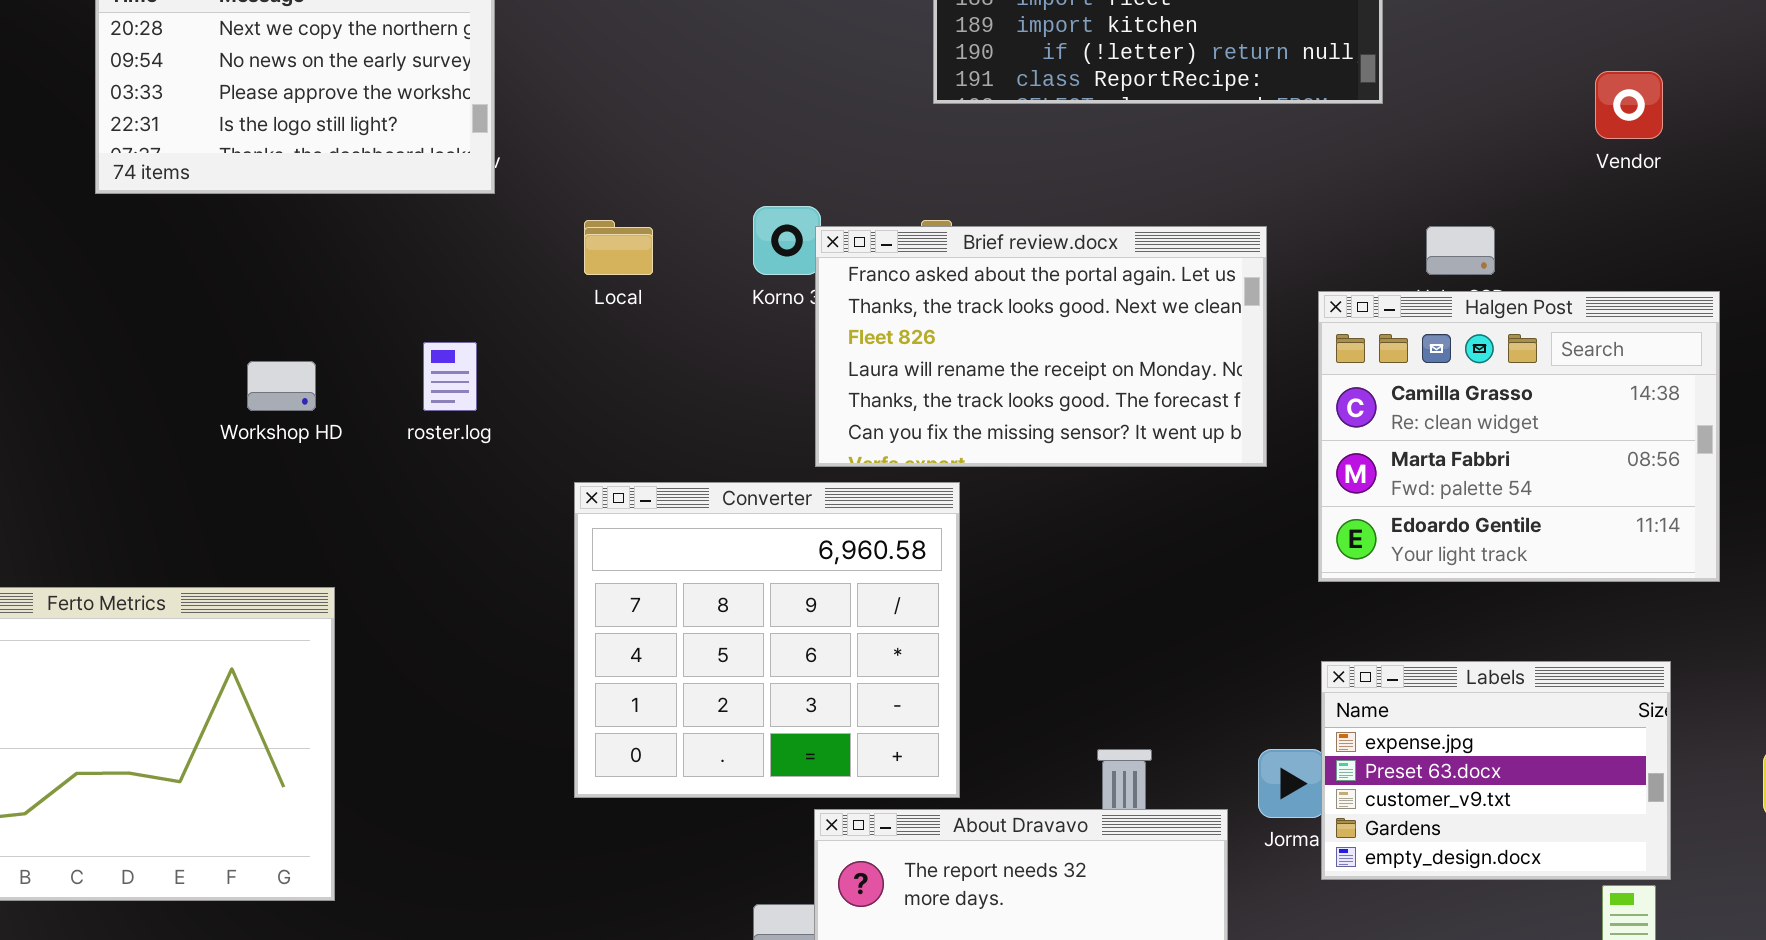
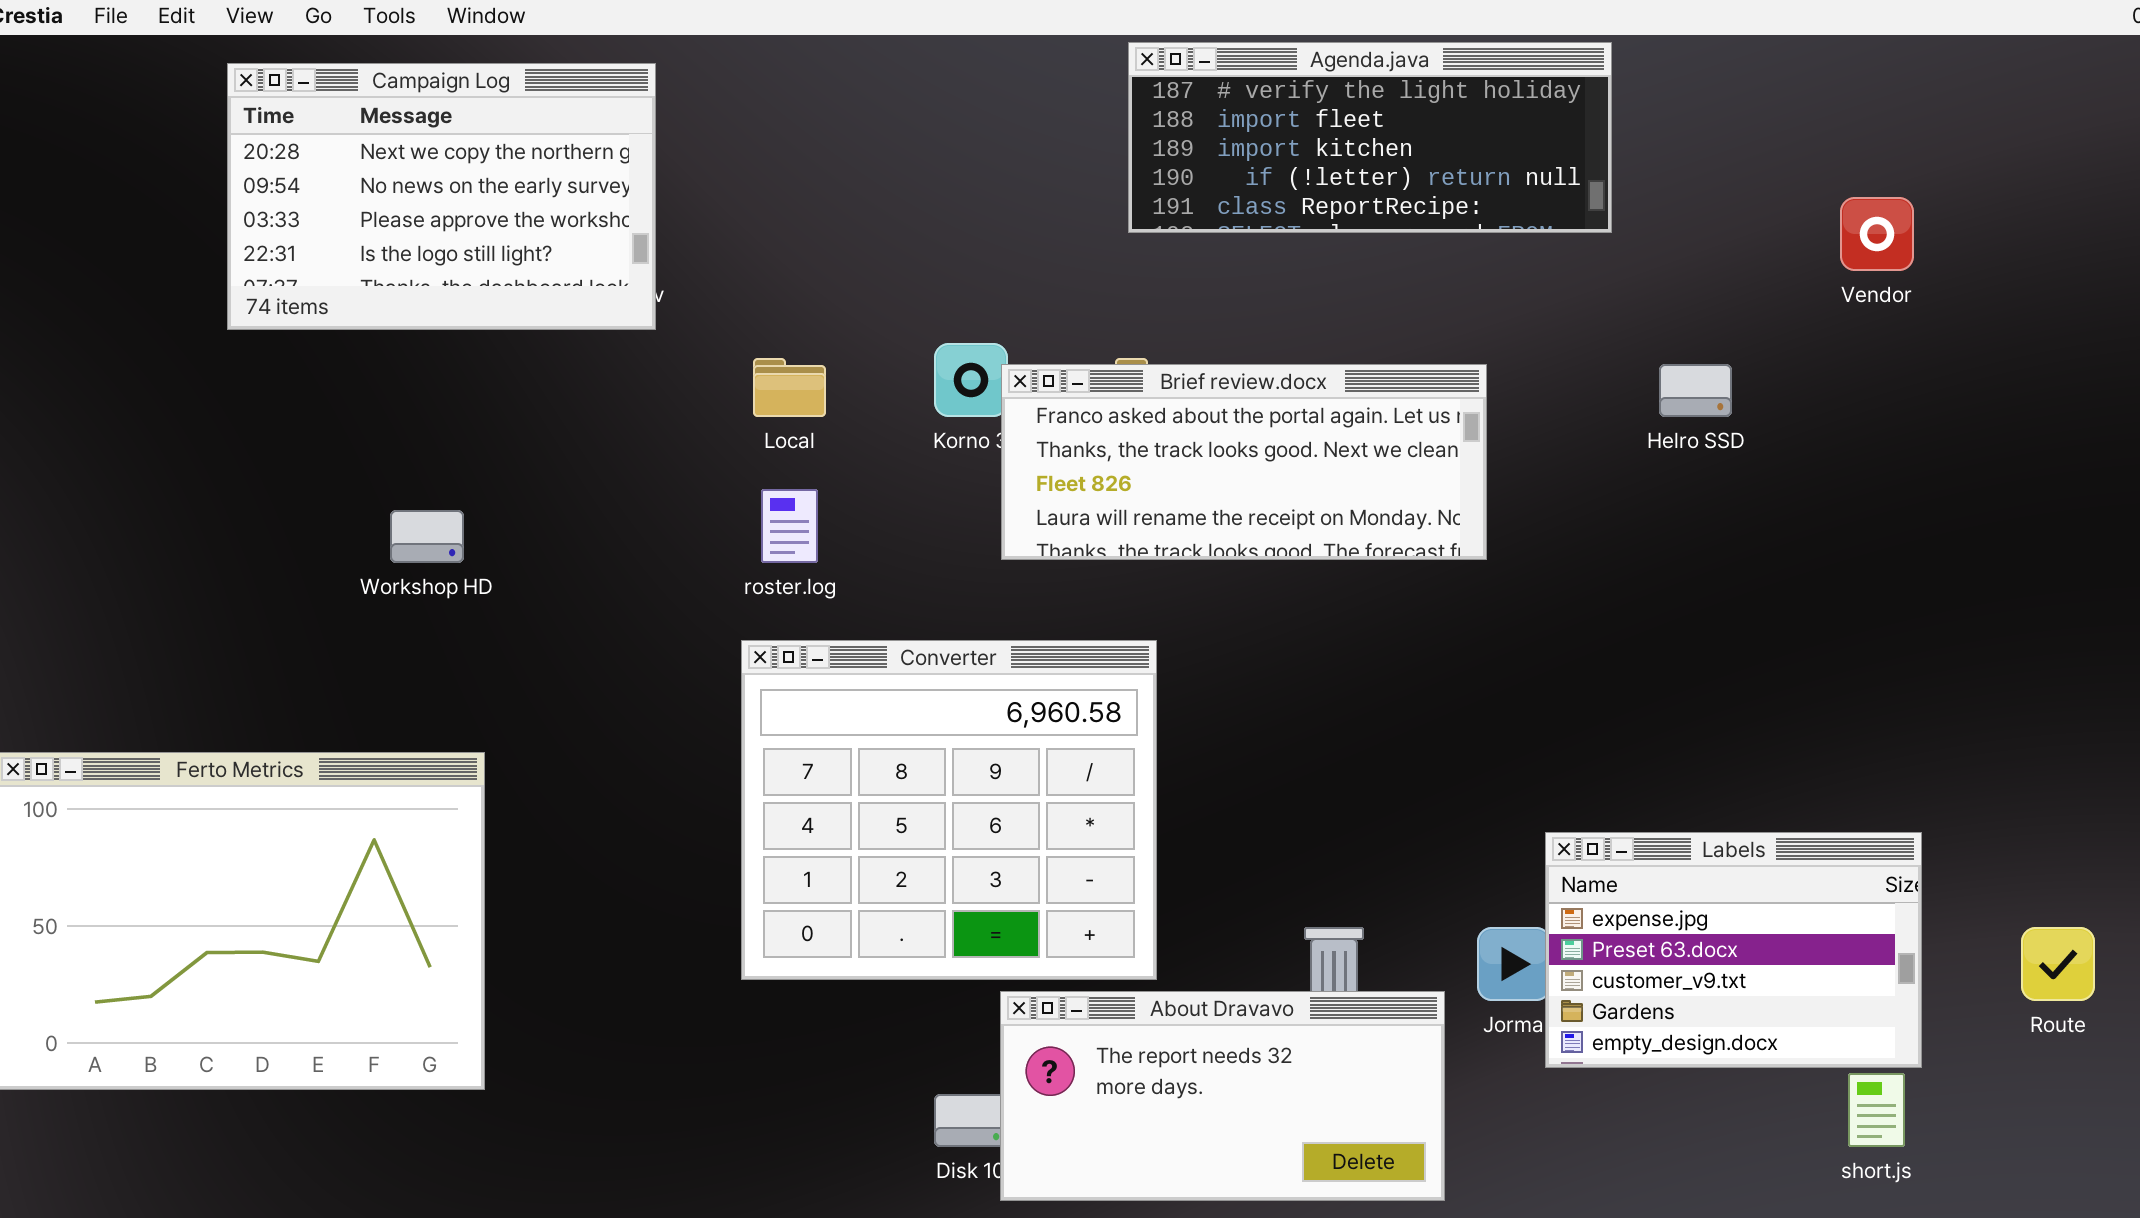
Brief review.docx: [815,226,1267,467] -> [1001,364,1487,560], resized
Halgen Post: [1318,291,1720,582] -> none, closed
roster.log: [423,342,477,411] -> [761,489,818,563], moved

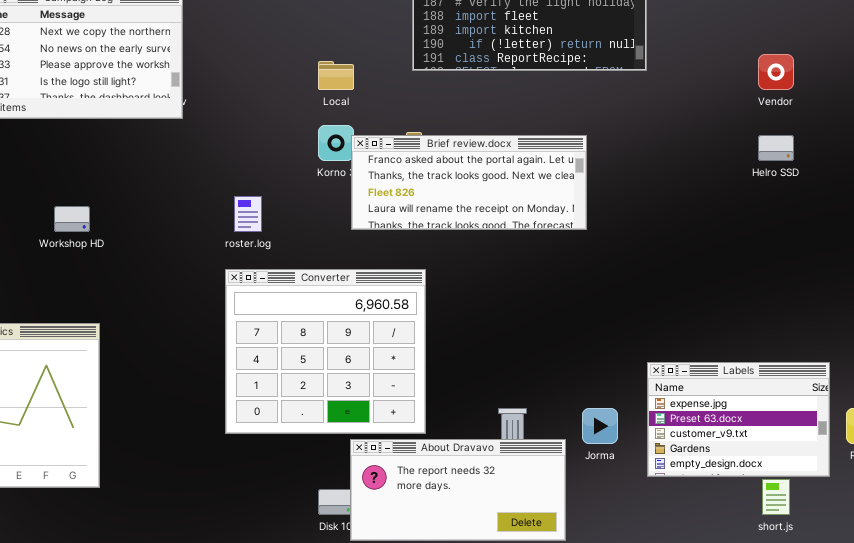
Local: [753,358,826,417] -> [318,61,354,90], moved
Helro SSD: [1659,364,1732,417] -> [758,135,794,161], moved
Labels: [1545,832,1922,1068] -> [647,362,830,477], moved

